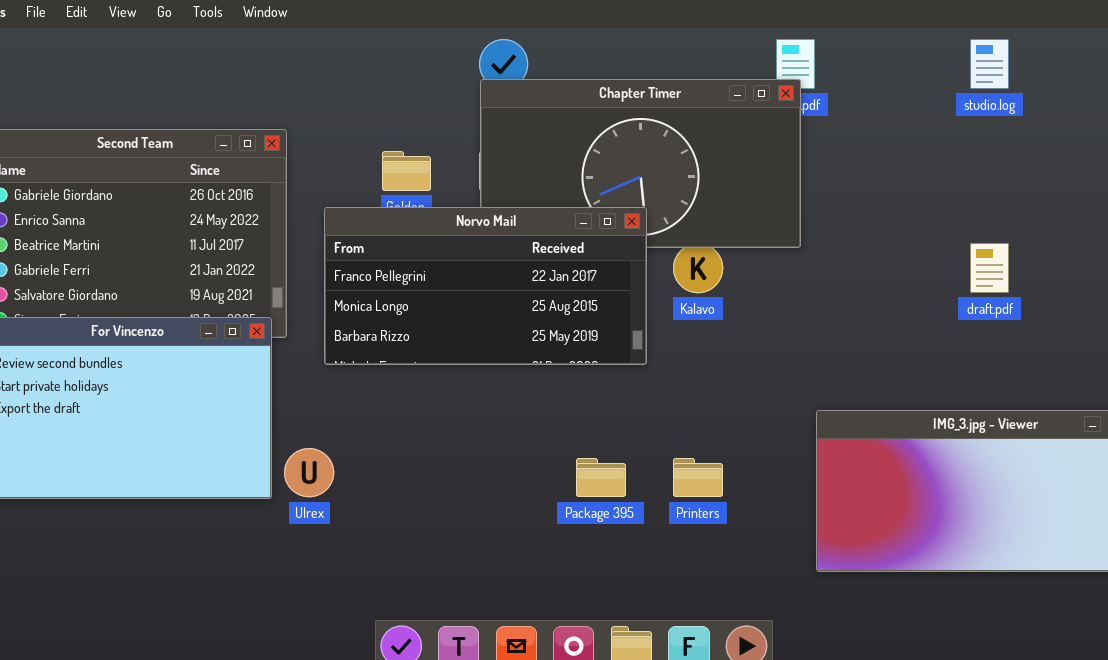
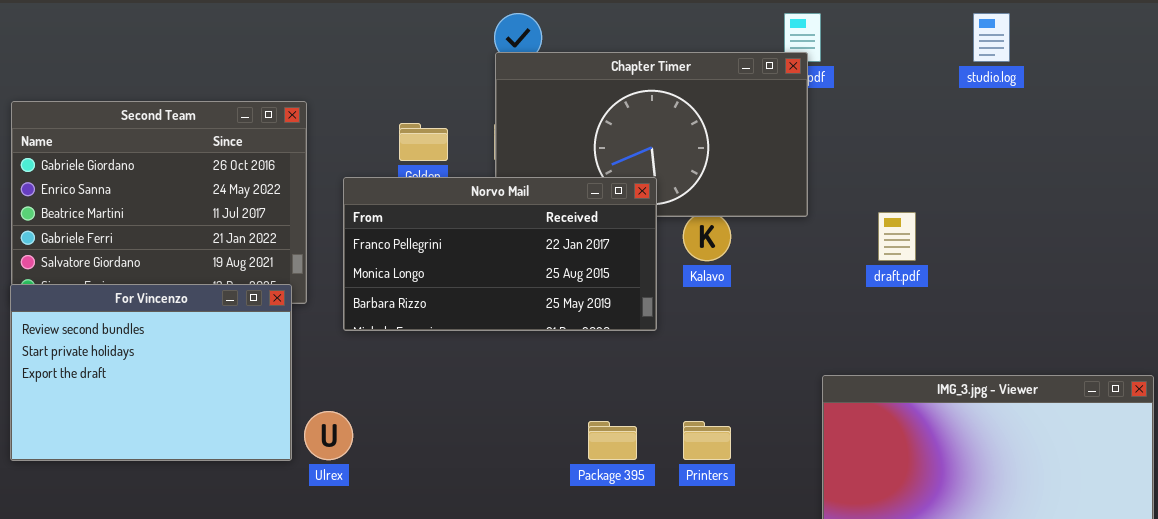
draft.pdf: [970,243,1009,293] -> [878,212,916,261], moved

